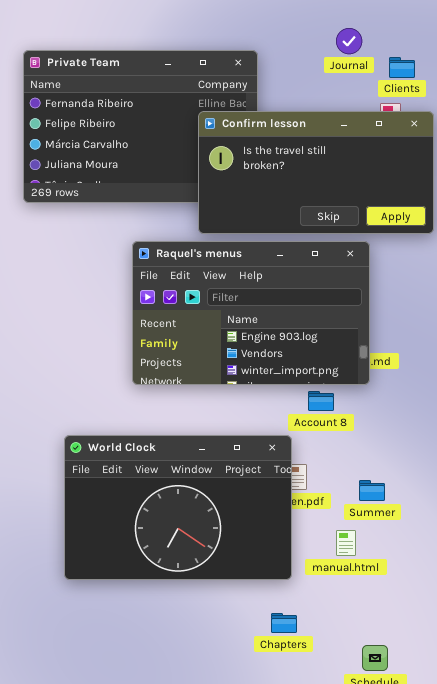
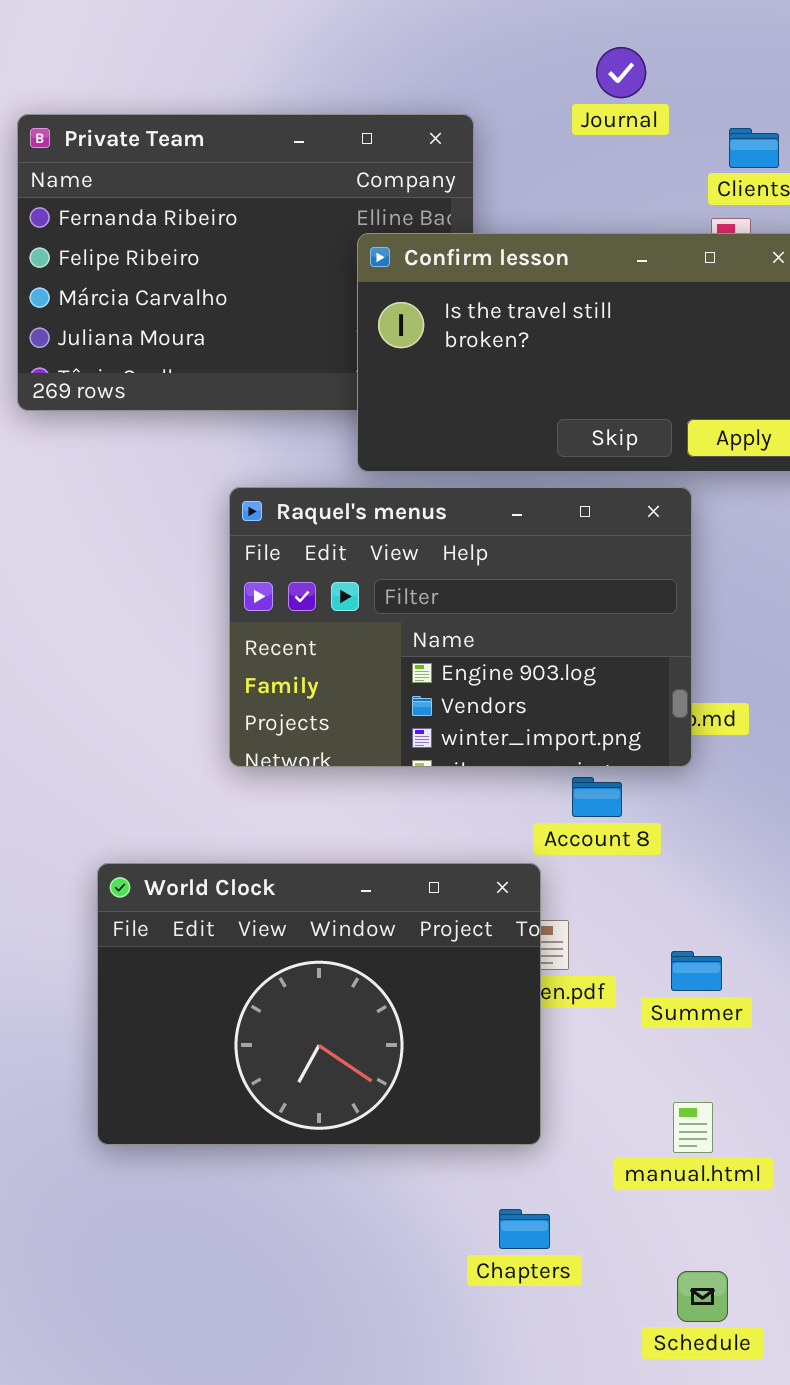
Journal: [336,28,362,54] -> [596,47,646,98], moved
manual.html: [336,530,356,556] -> [673,1102,713,1153], moved

